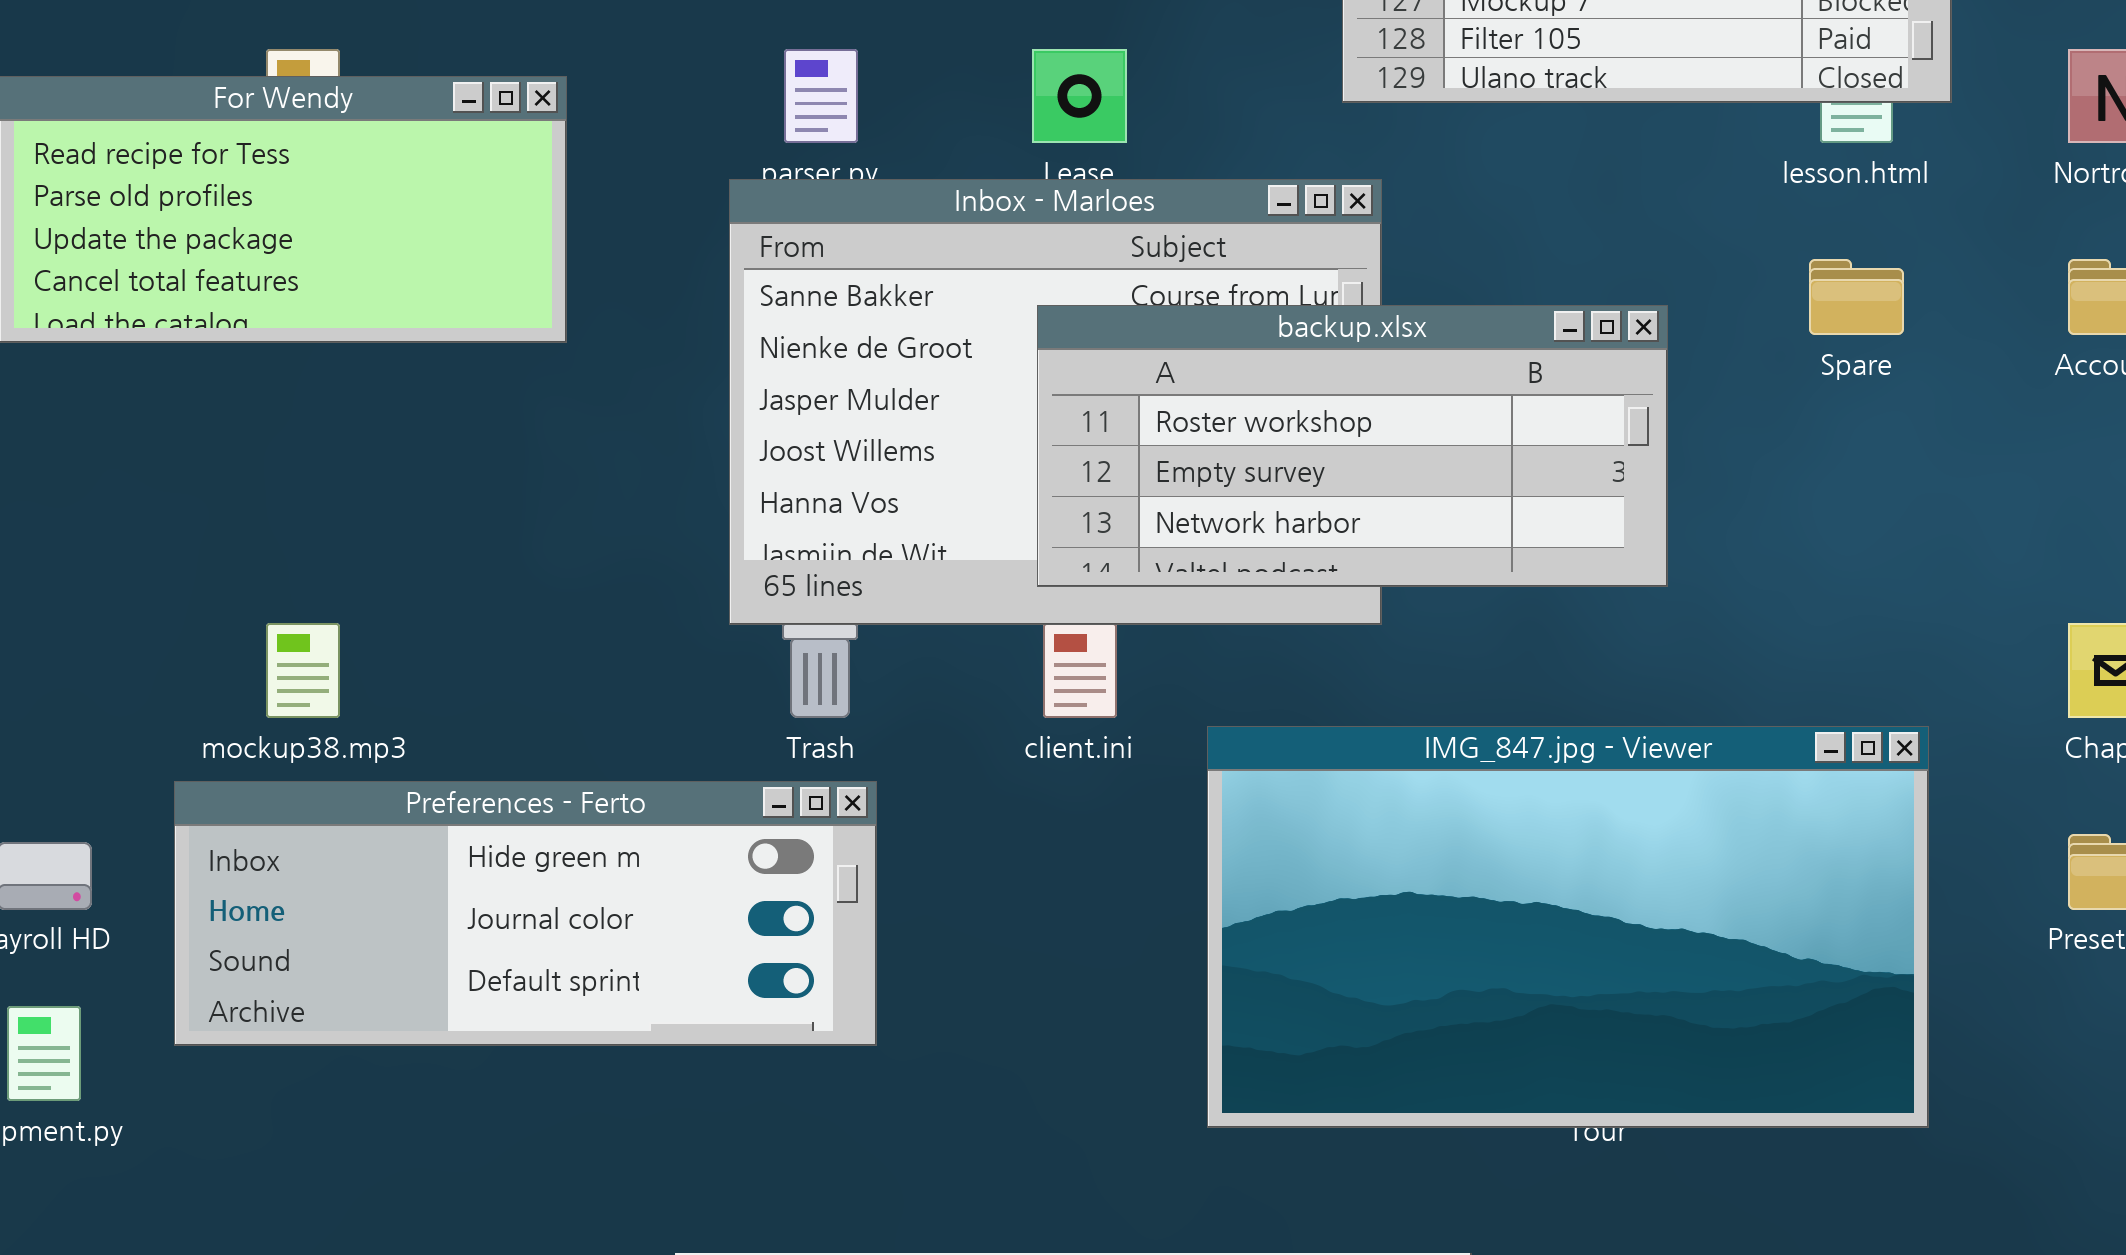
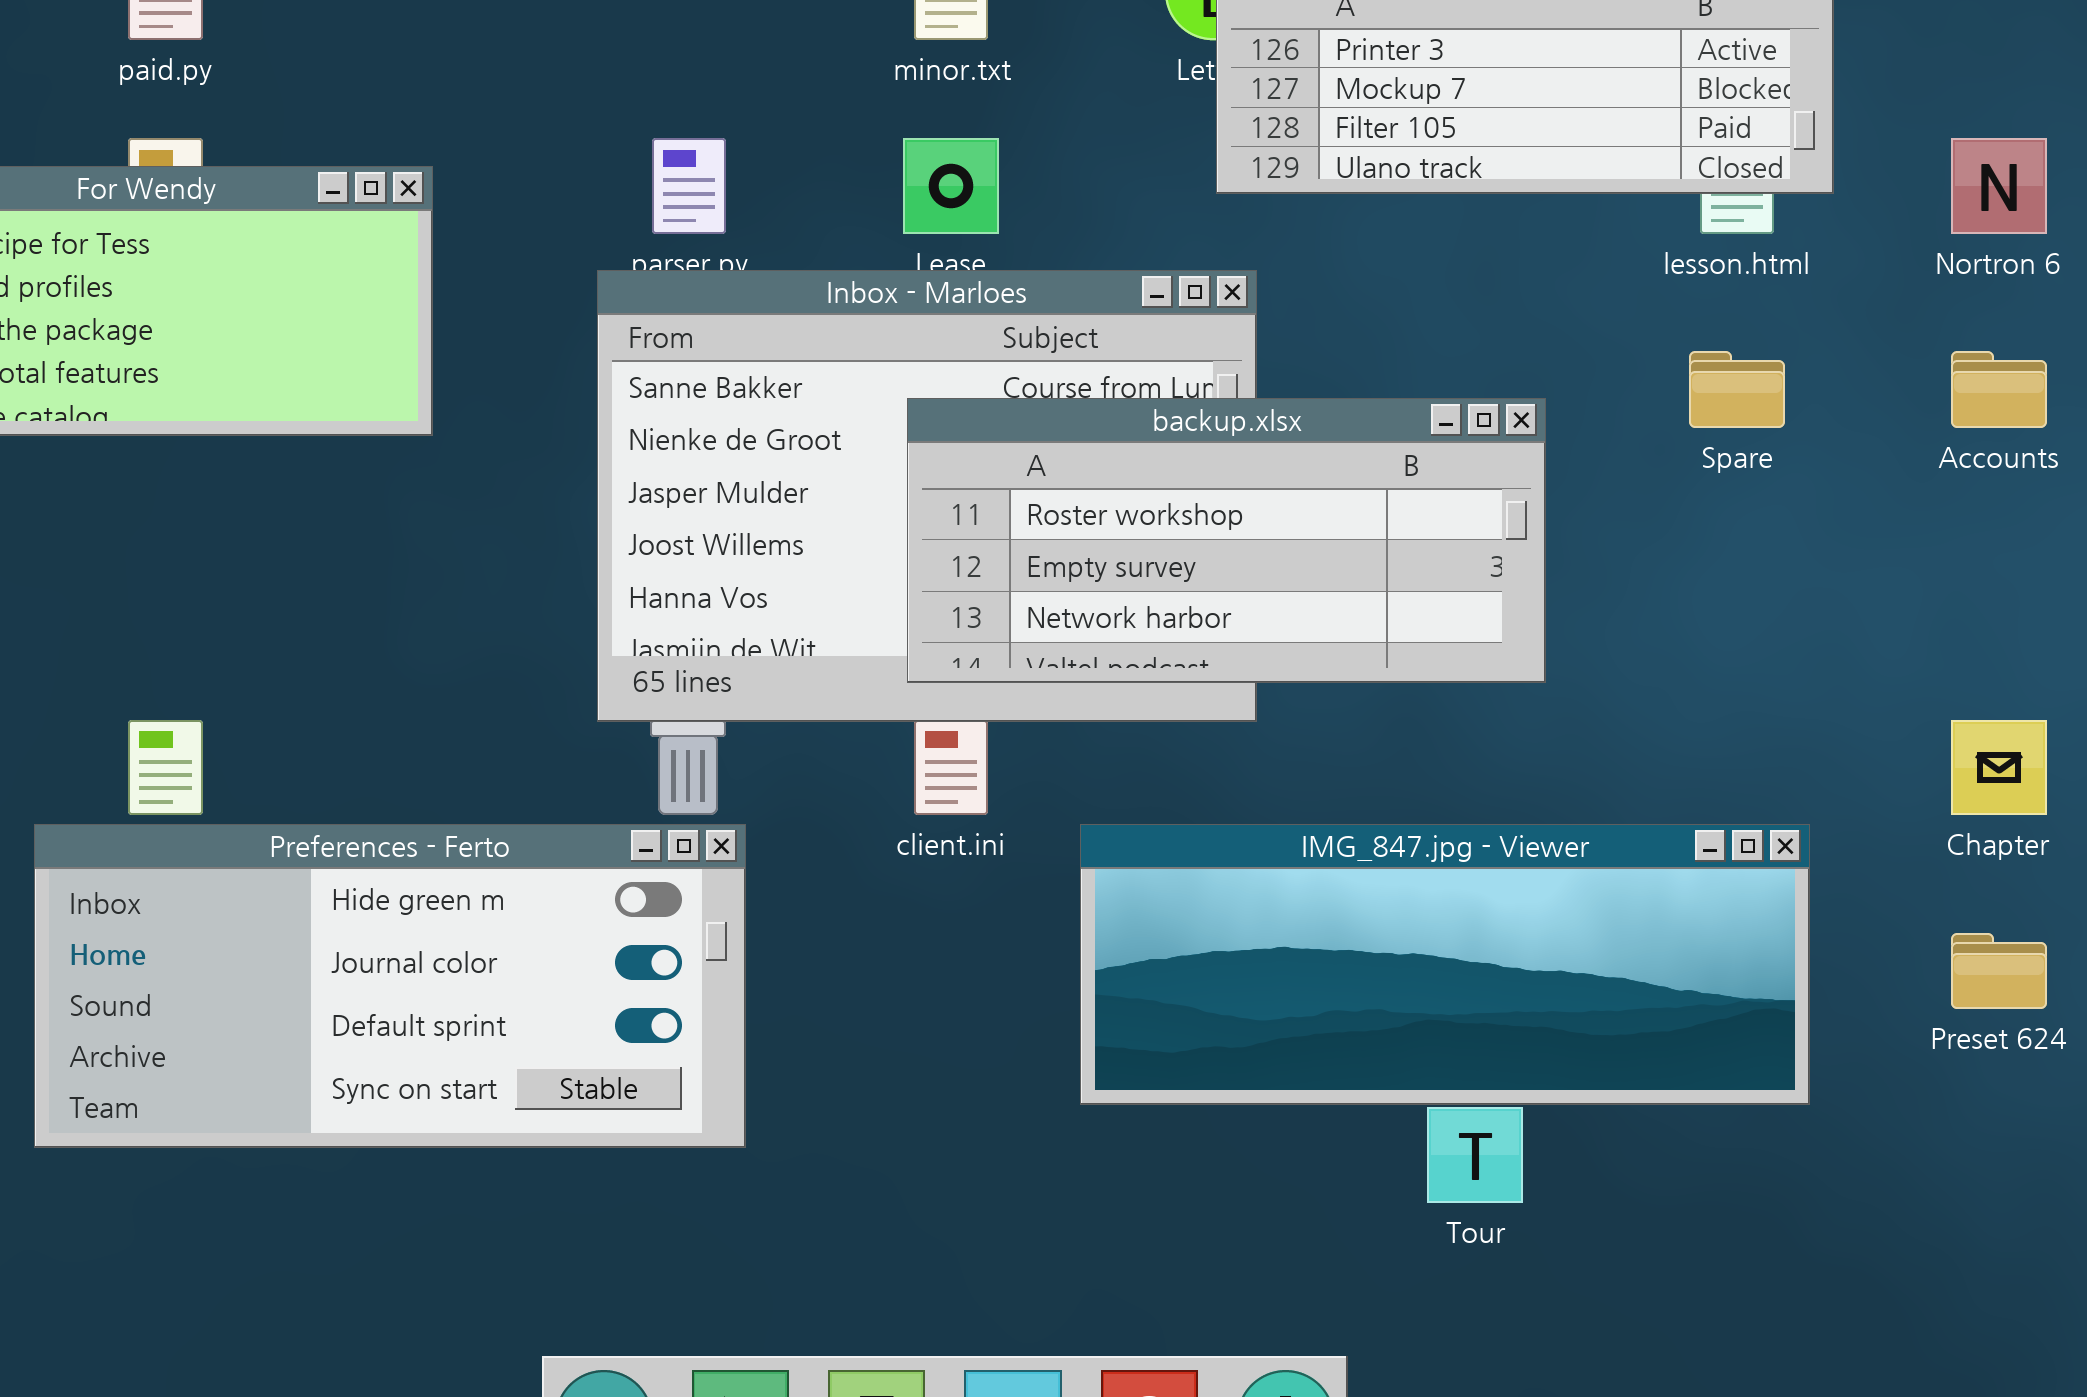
IMG_847.jpg - Viewer: [1207,726,1929,1128] -> [1080,824,1810,1105], resized
Preferences - Ferto: [174,781,877,1046] -> [34,824,746,1148], resized

